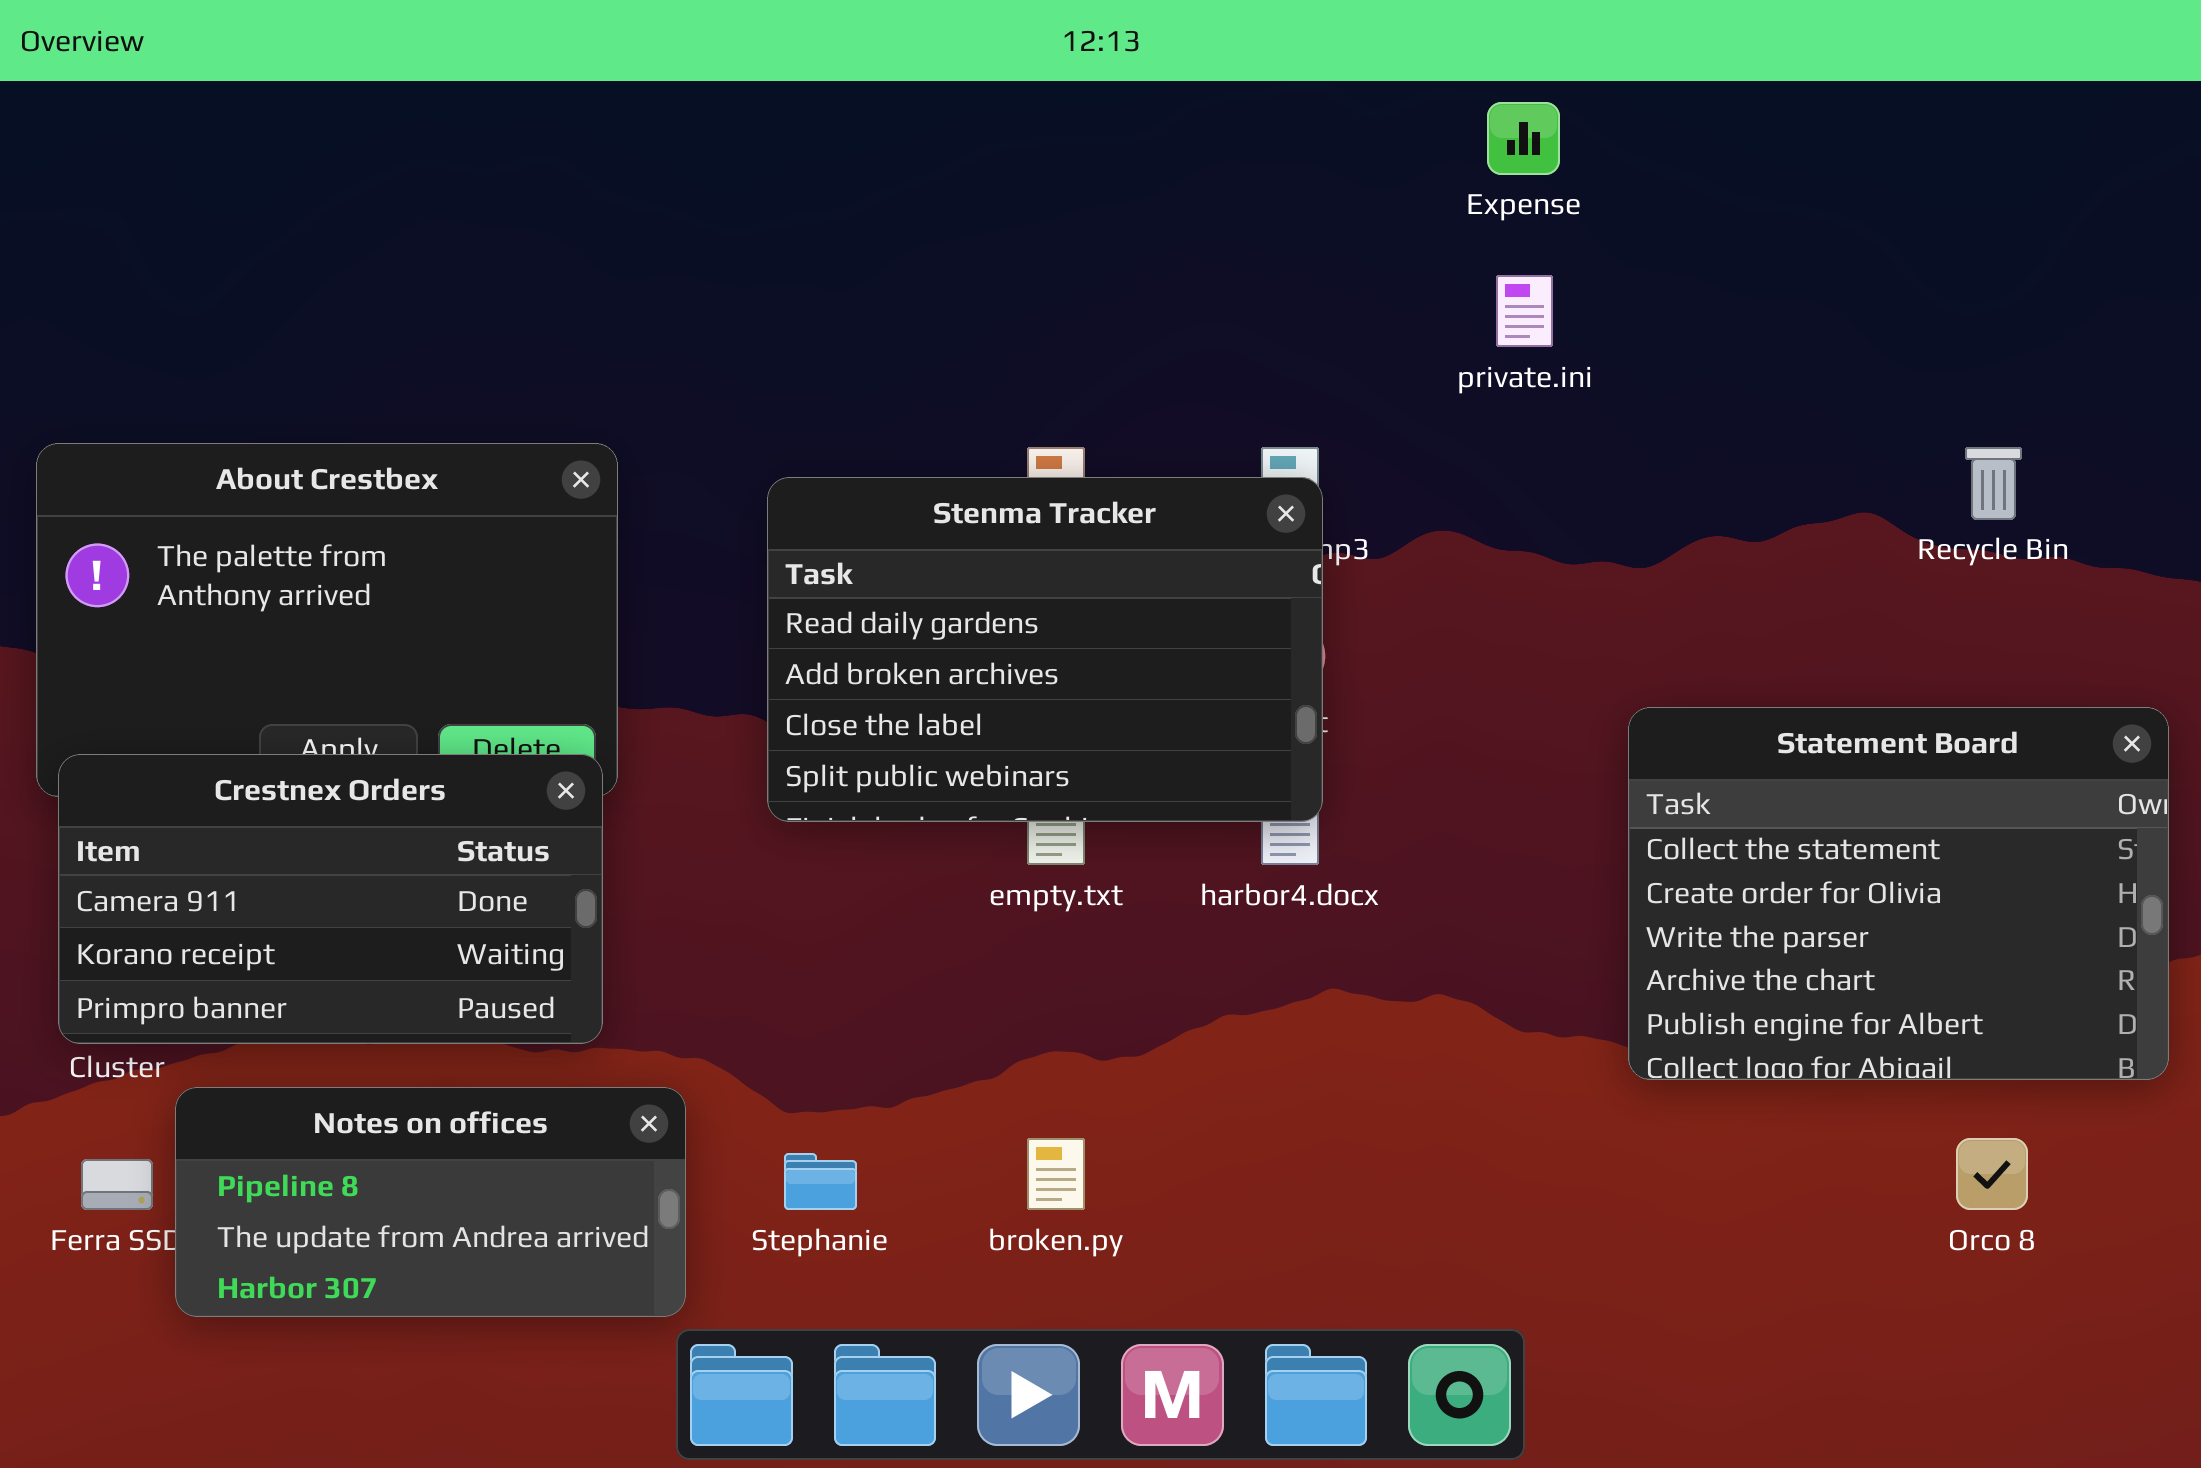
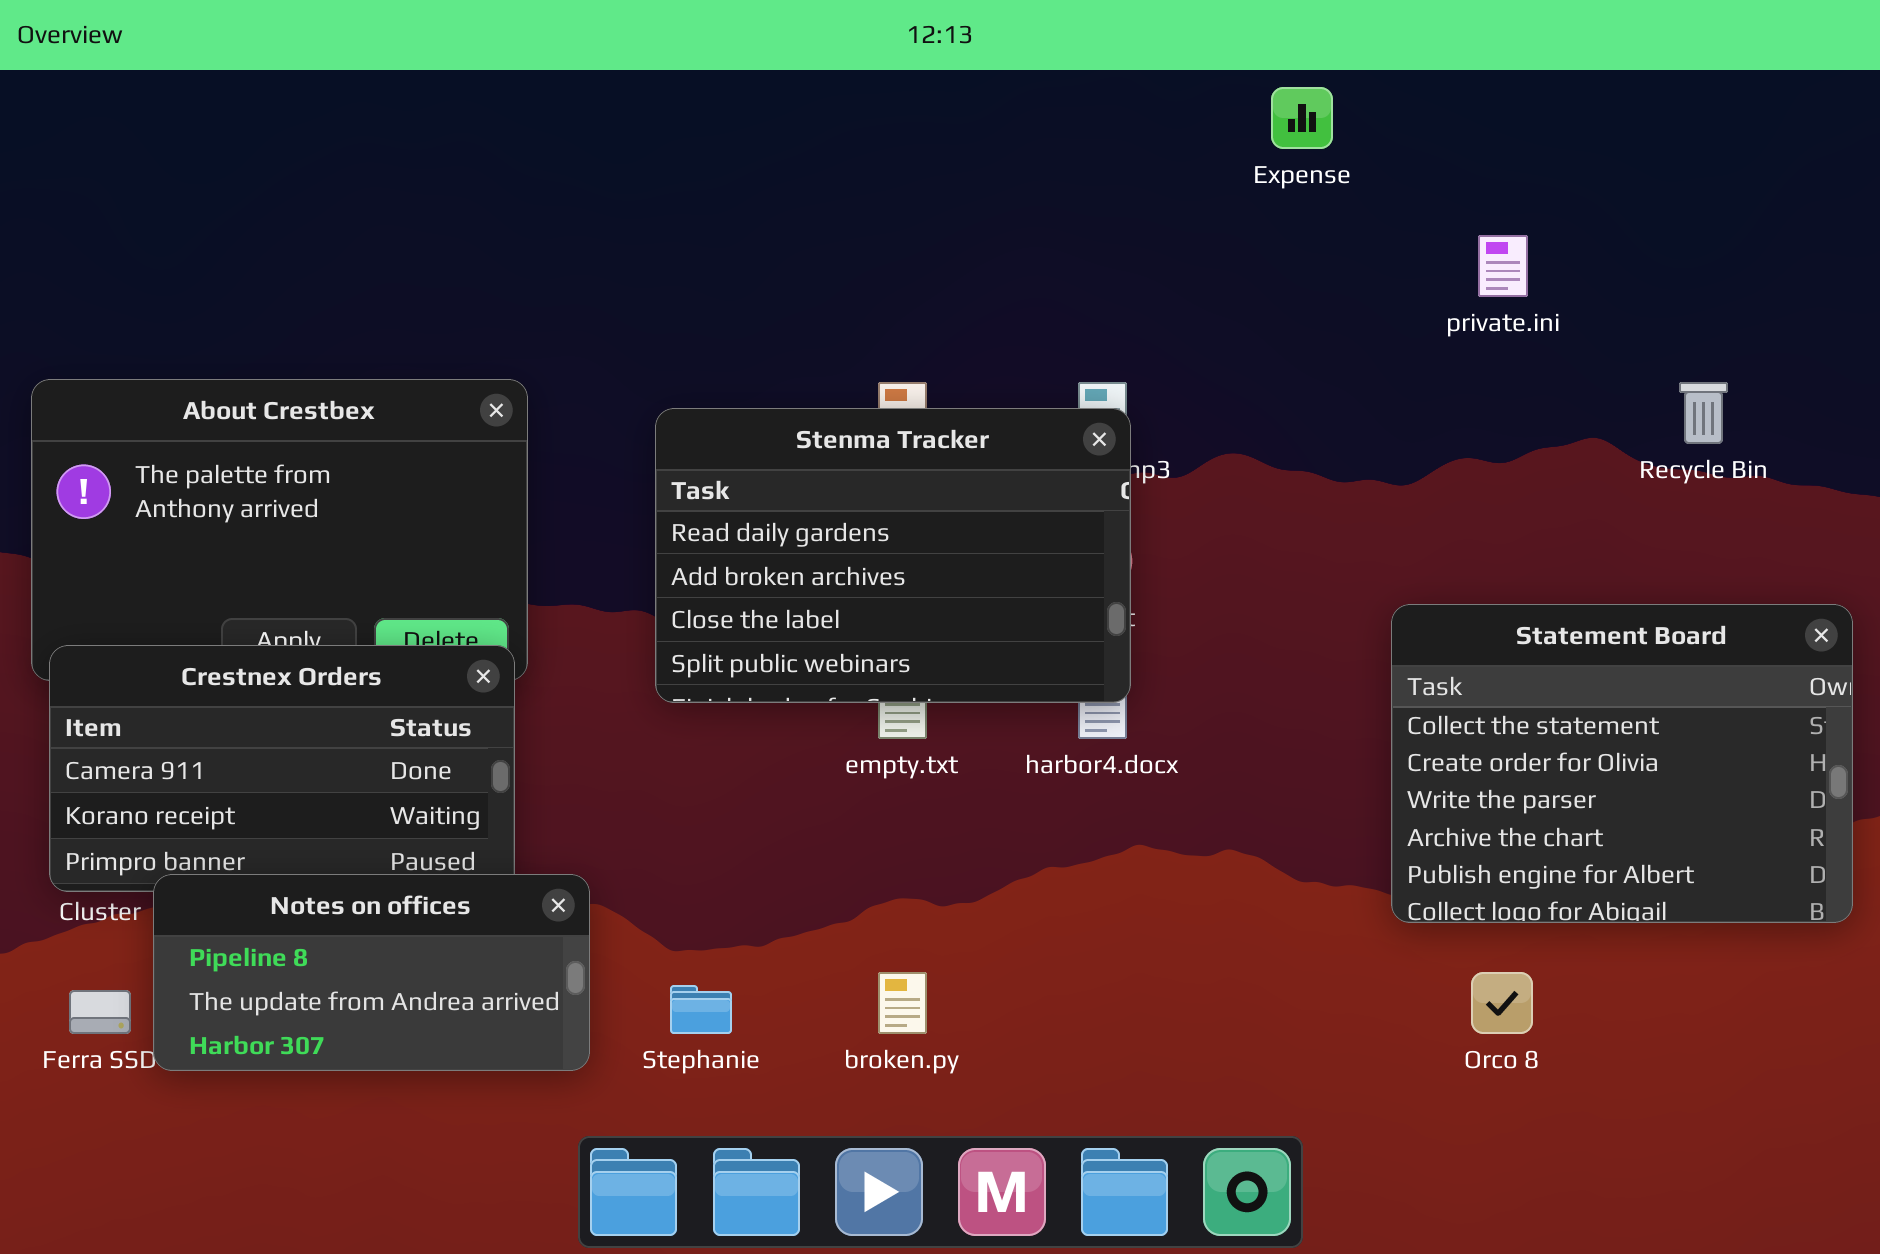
private.ini: [1496,275,1553,347] -> [1478,235,1528,297], moved
Notes on offices: [175,1087,686,1317] -> [153,874,590,1071], moved
Orco 8: [1956,1138,2028,1210] -> [1471,972,1533,1034], moved

